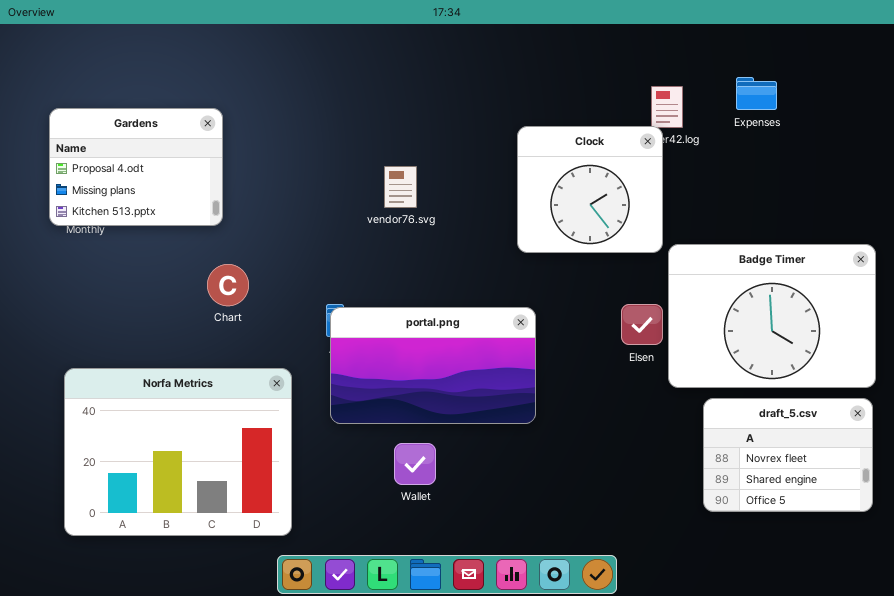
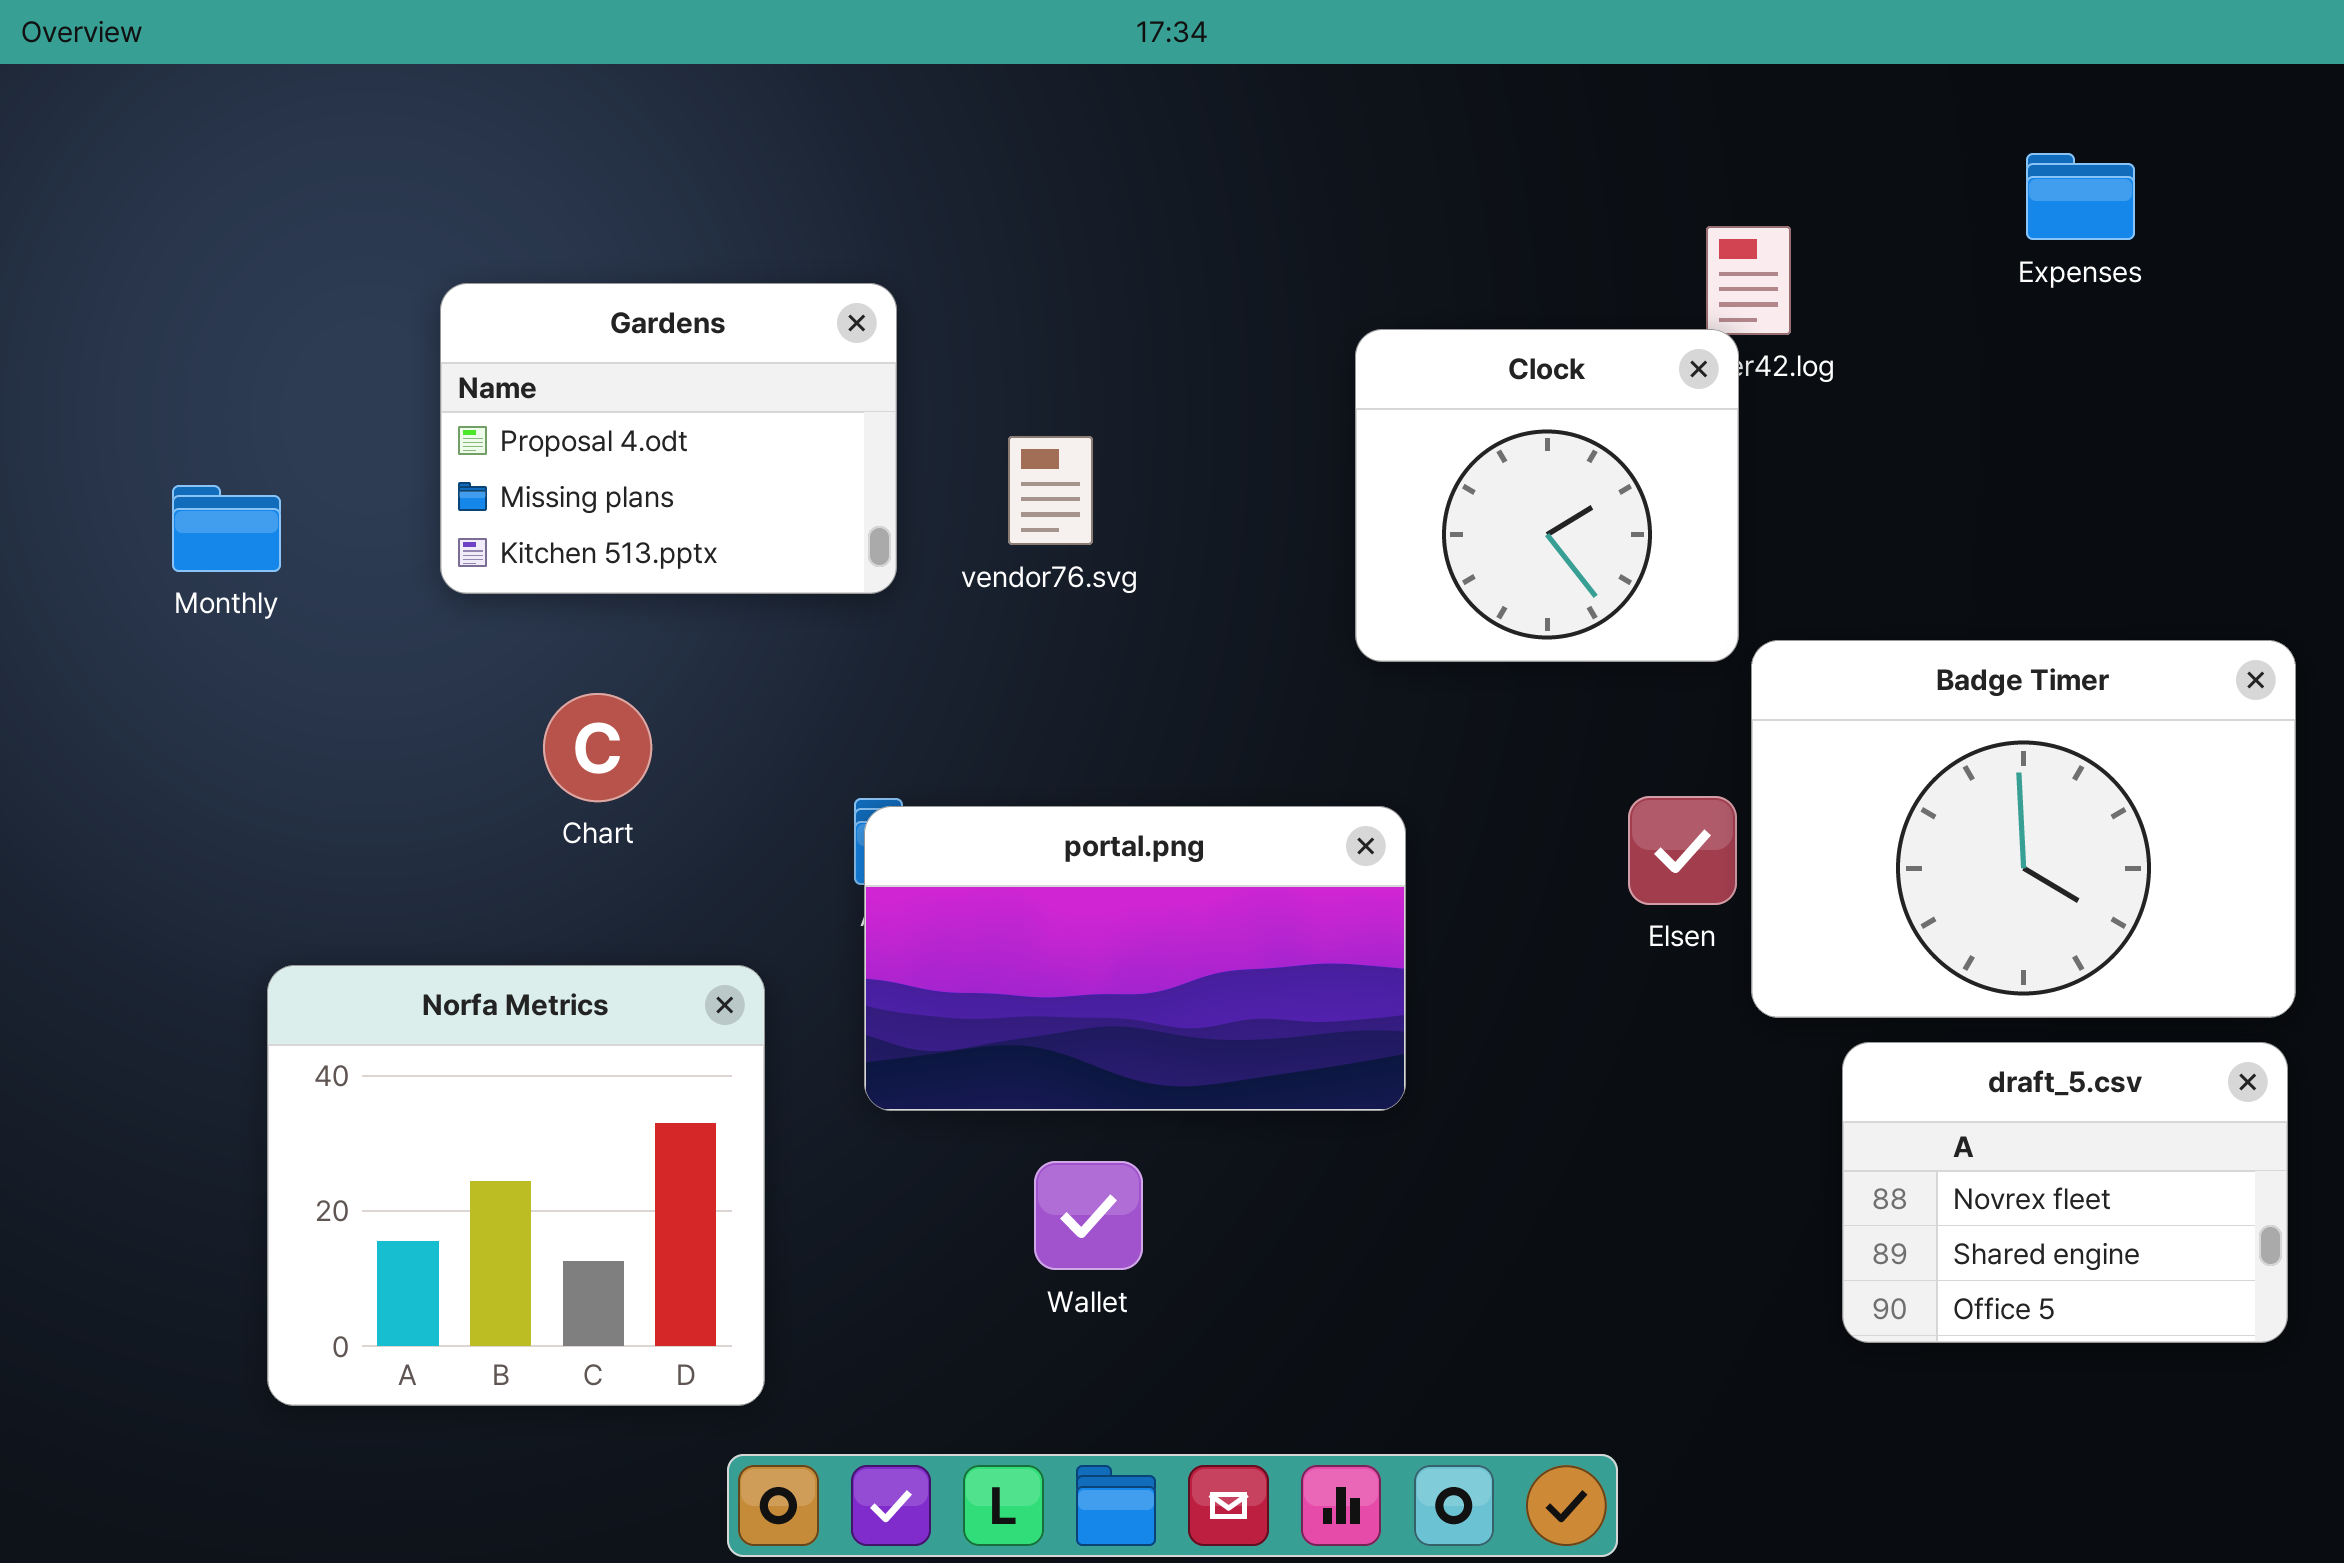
Expenses: [736,77,777,110] -> [2026,153,2135,240], moved
Gardens: [49,108,223,226] -> [440,283,897,594], moved
Norfa Metrics: [64,368,292,536] -> [267,965,765,1406], resized

